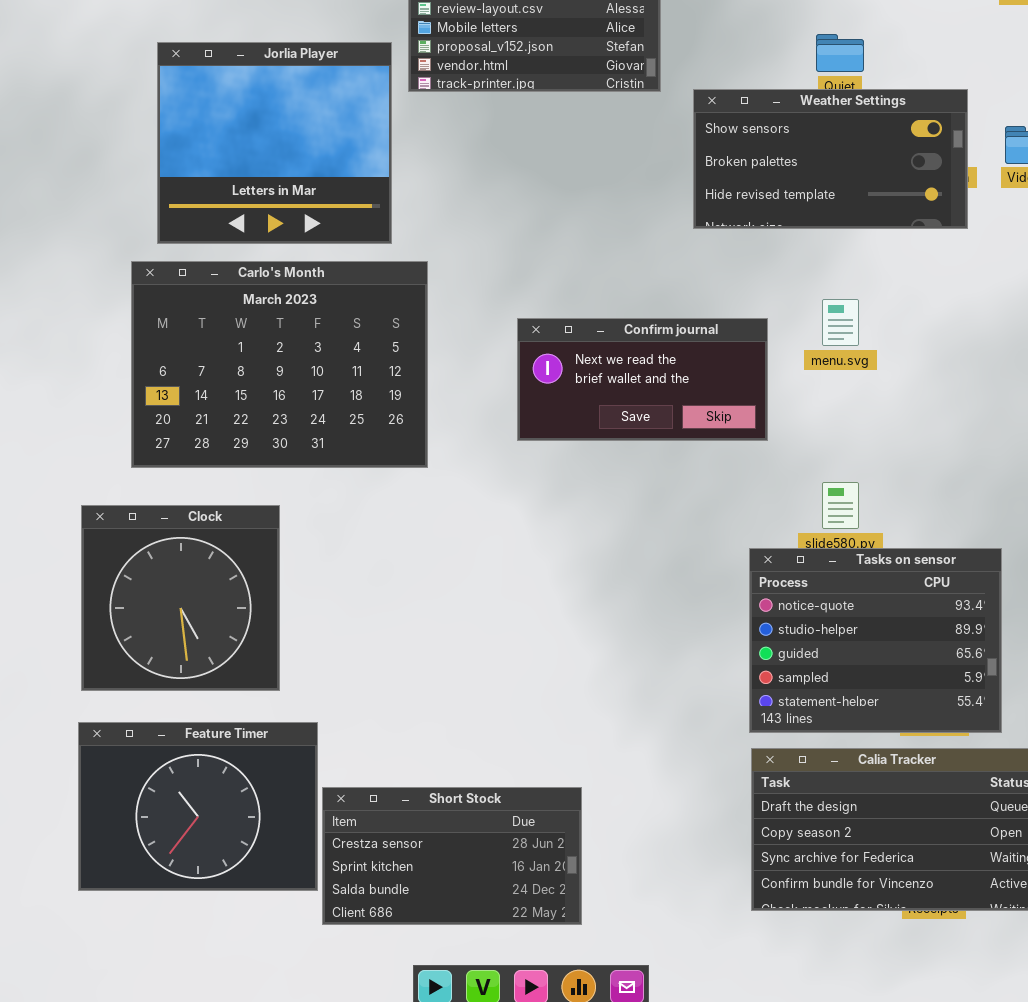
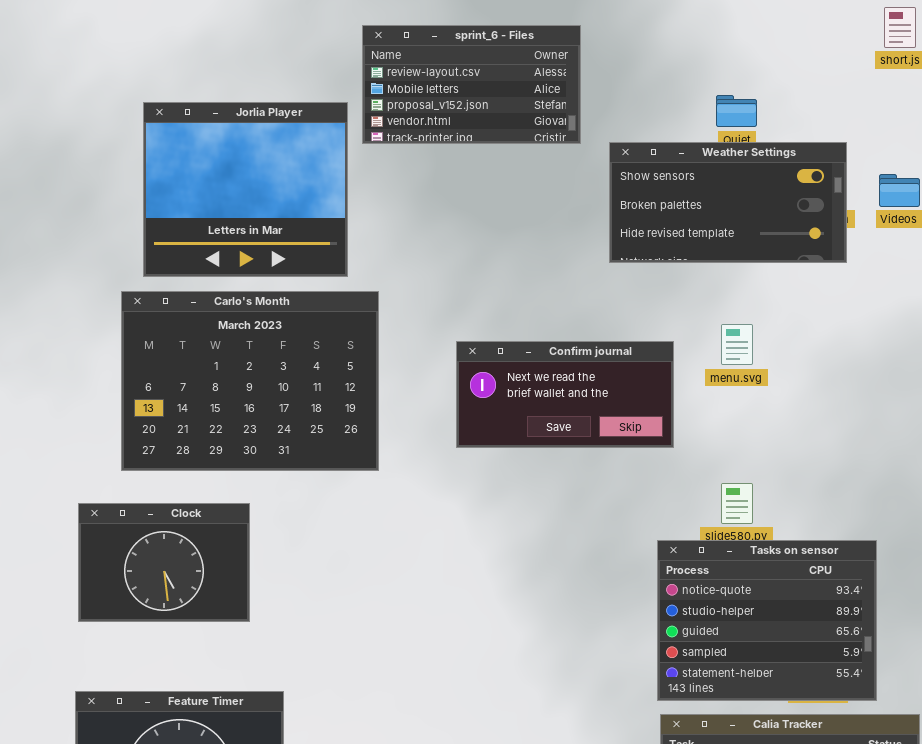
Clock: [81,505,280,691] -> [78,503,250,622], resized

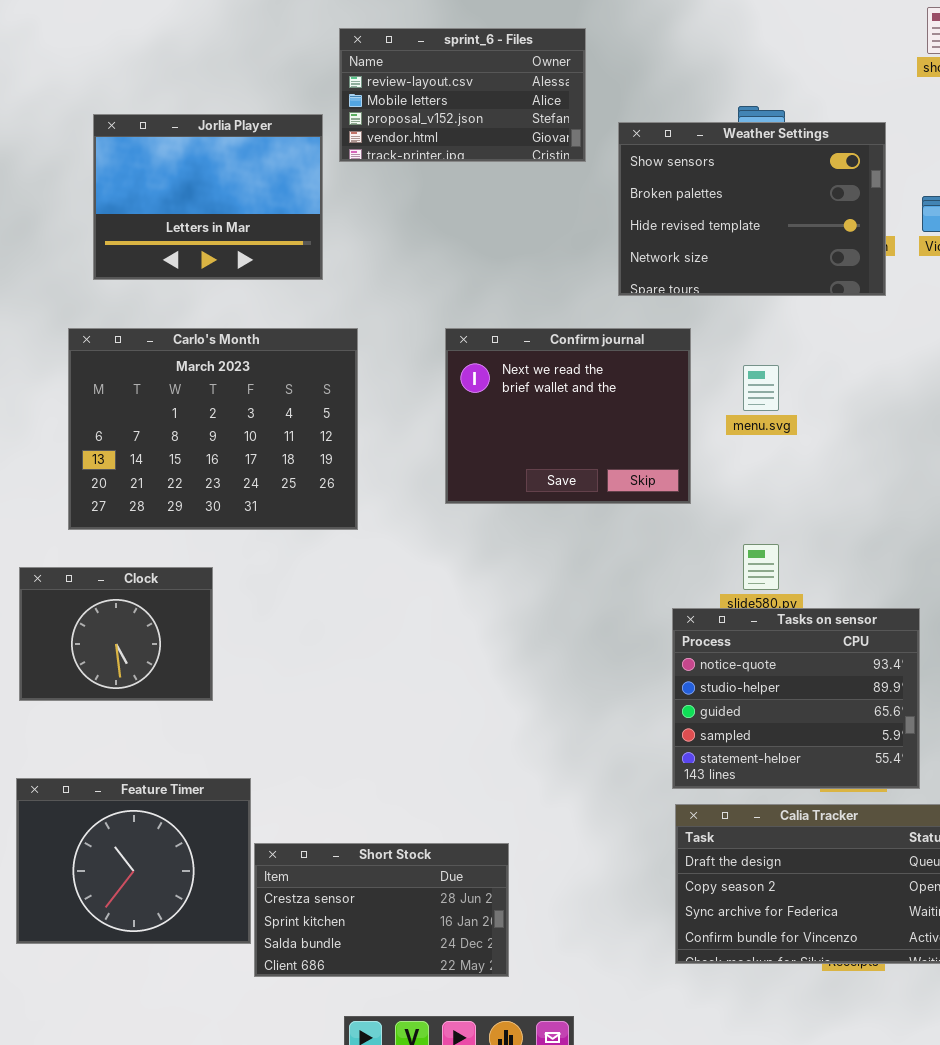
Jorlia Player: [143,102,348,277] -> [93,114,323,280], resized
Weather Settings: [609,142,847,263] -> [618,122,886,296], resized
Confirm journal: [456,341,674,448] -> [445,328,691,504], resized

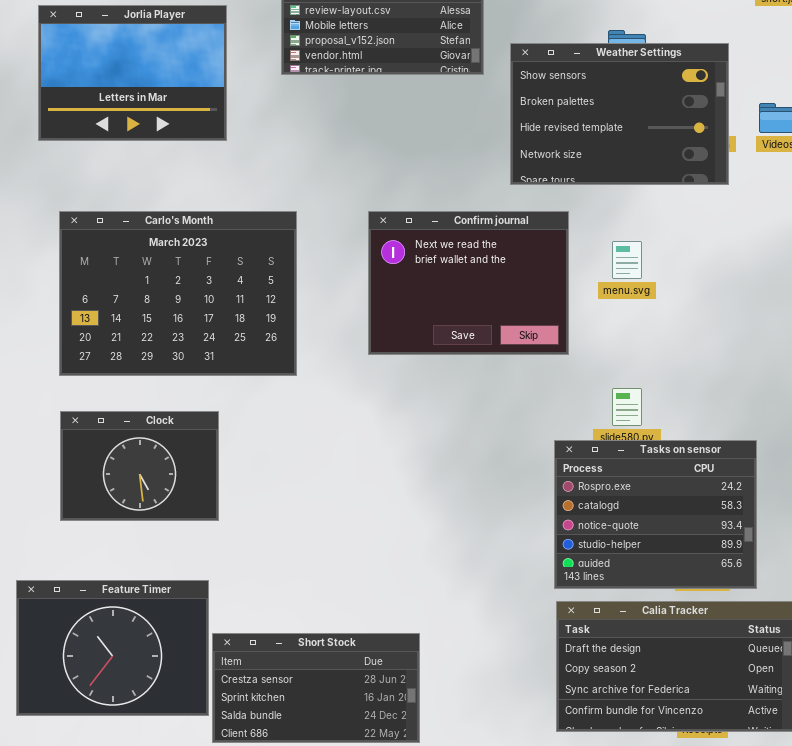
Jorlia Player: [93,114,323,280] -> [38,5,227,141], moved
Clock: [19,567,213,701] -> [60,411,219,521], moved
Tasks on sensor: [672,608,920,789] -> [554,440,757,589], scrolled up 2 rows

